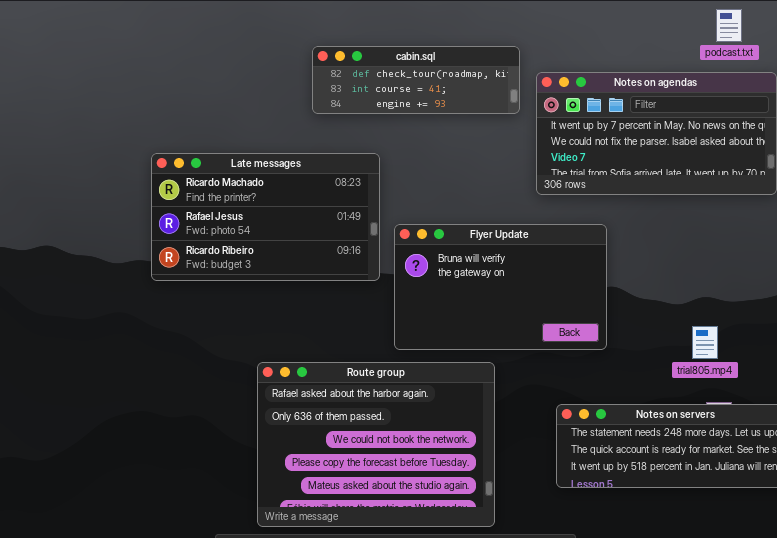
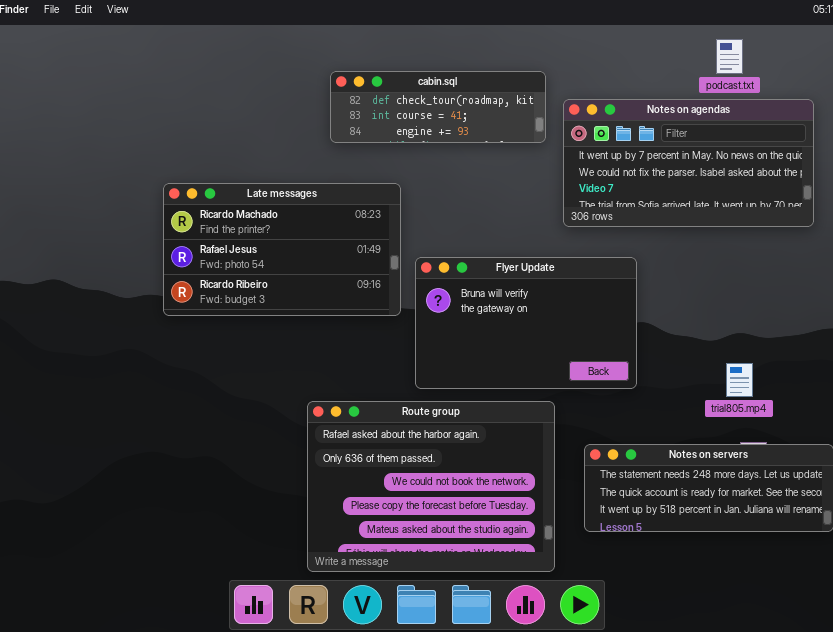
podcast.txt: [716,9,742,42] -> [716,39,743,74], moved
Route group: [257,362,495,527] -> [307,401,555,572], moved

